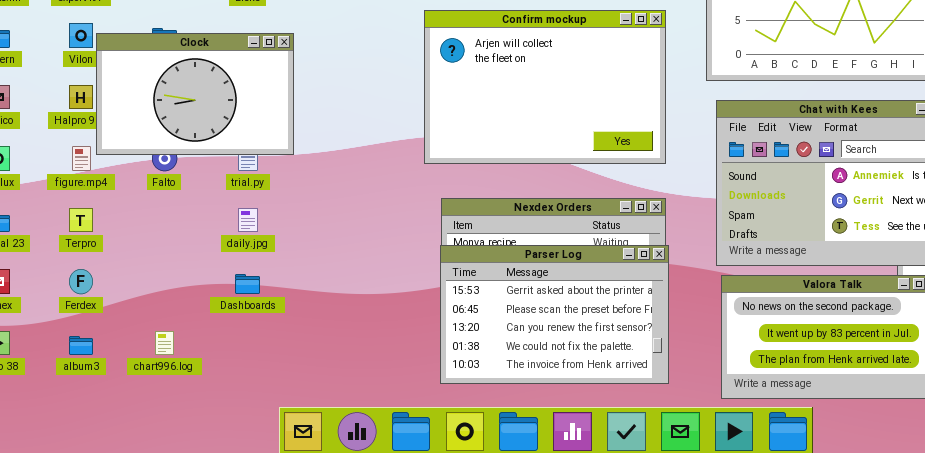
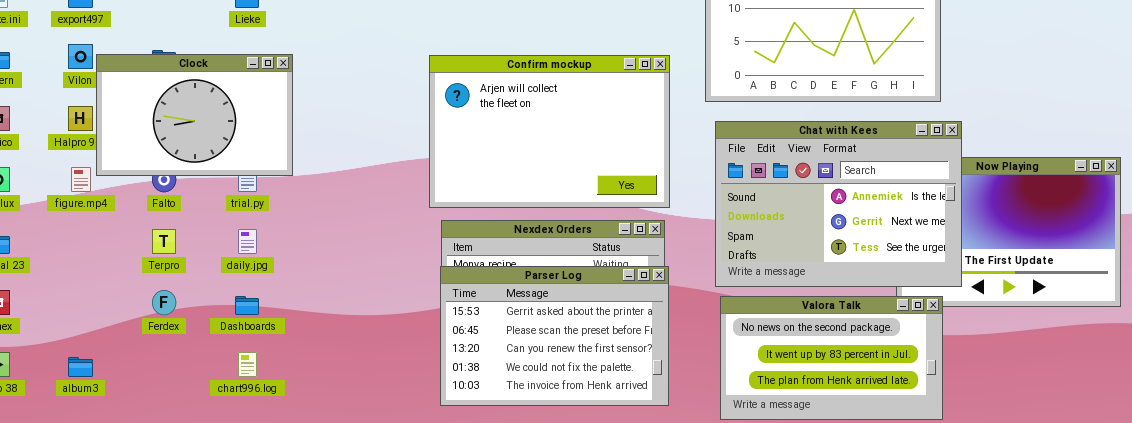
Confirm mockup: [424,10,666,164] -> [429,55,670,208], moved
Terpro: [69,208,93,232] -> [152,229,176,254], moved
Ferdex: [69,269,93,294] -> [152,290,176,315], moved
chart996.log: [155,331,174,355] -> [238,352,257,377], moved

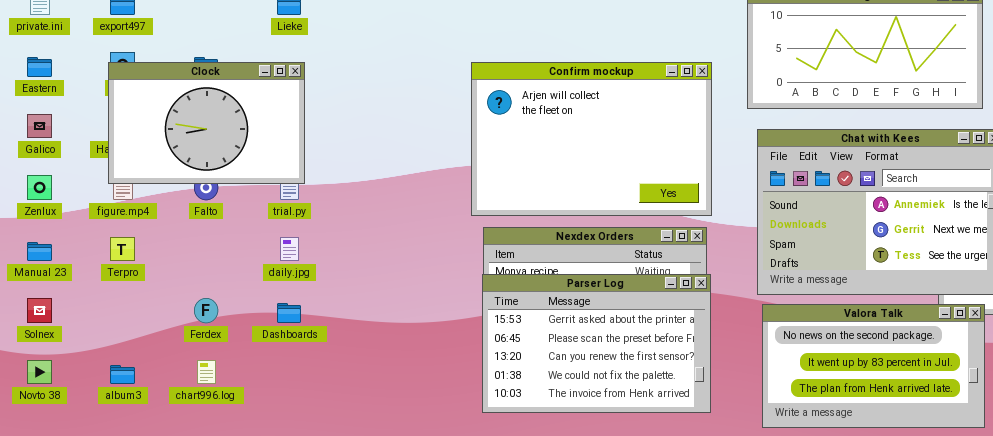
Clock: [96,54,293,176] -> [108,62,305,184], moved
Terpro: [152,229,176,254] -> [110,237,135,261], moved
chart996.log: [238,352,257,377] -> [197,360,216,384], moved

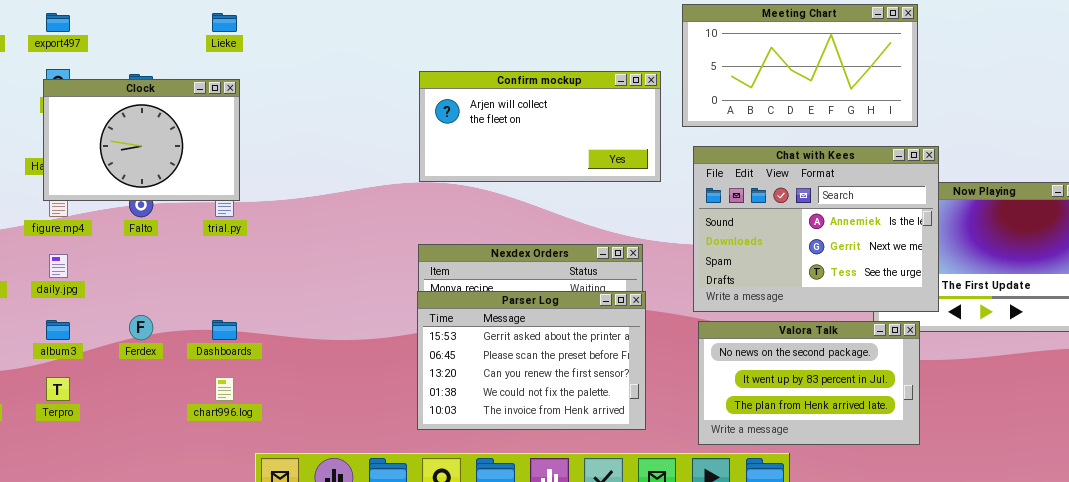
Confirm mockup: [471,62,712,216] -> [419,71,661,182], moved, resized
Terpro: [110,237,135,261] -> [46,377,70,401], moved
daily.jpg: [280,237,299,261] -> [49,254,68,278], moved
chart996.log: [197,360,216,384] -> [215,377,234,401], moved
album3: [110,365,135,384] -> [46,320,70,340], moved

